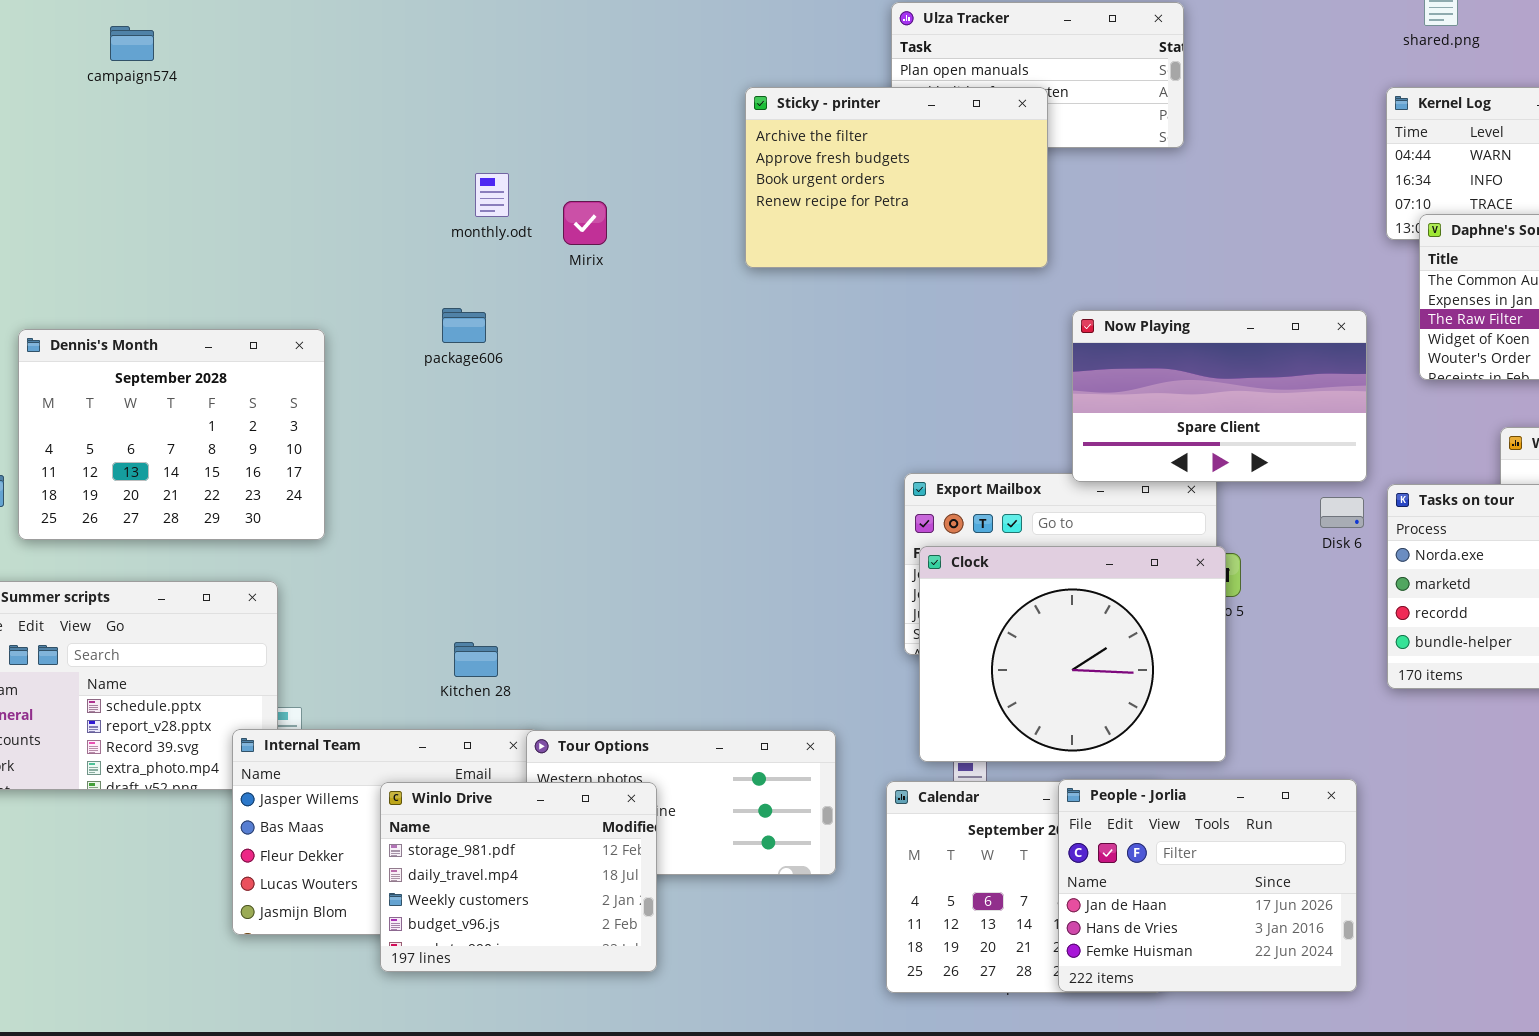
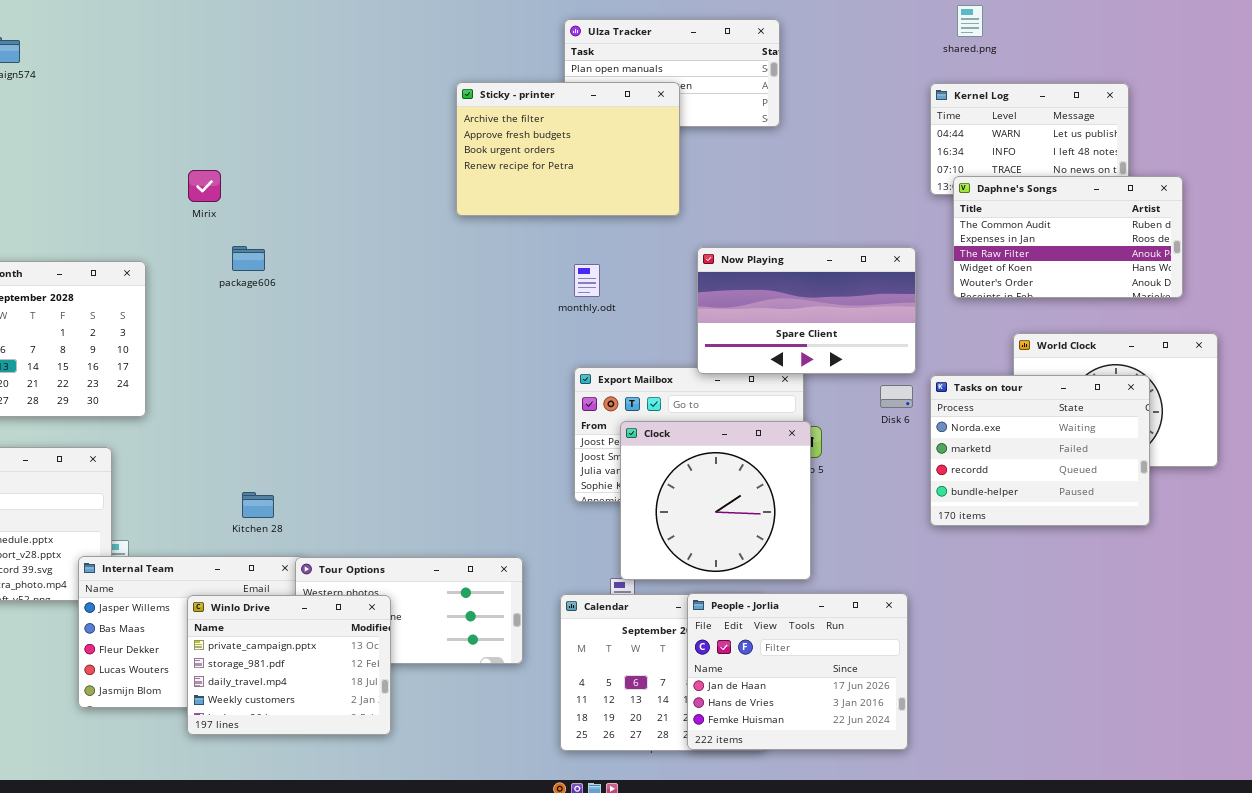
monthly.odt: [475,173,509,217] -> [574,264,600,297], moved
Mirix: [563,201,607,245] -> [188,170,221,202], moved
Clock: [919,546,1226,762] -> [620,421,811,580], resized
Winlo Drive: [380,782,657,972] -> [187,595,391,735], scrolled up 1 row

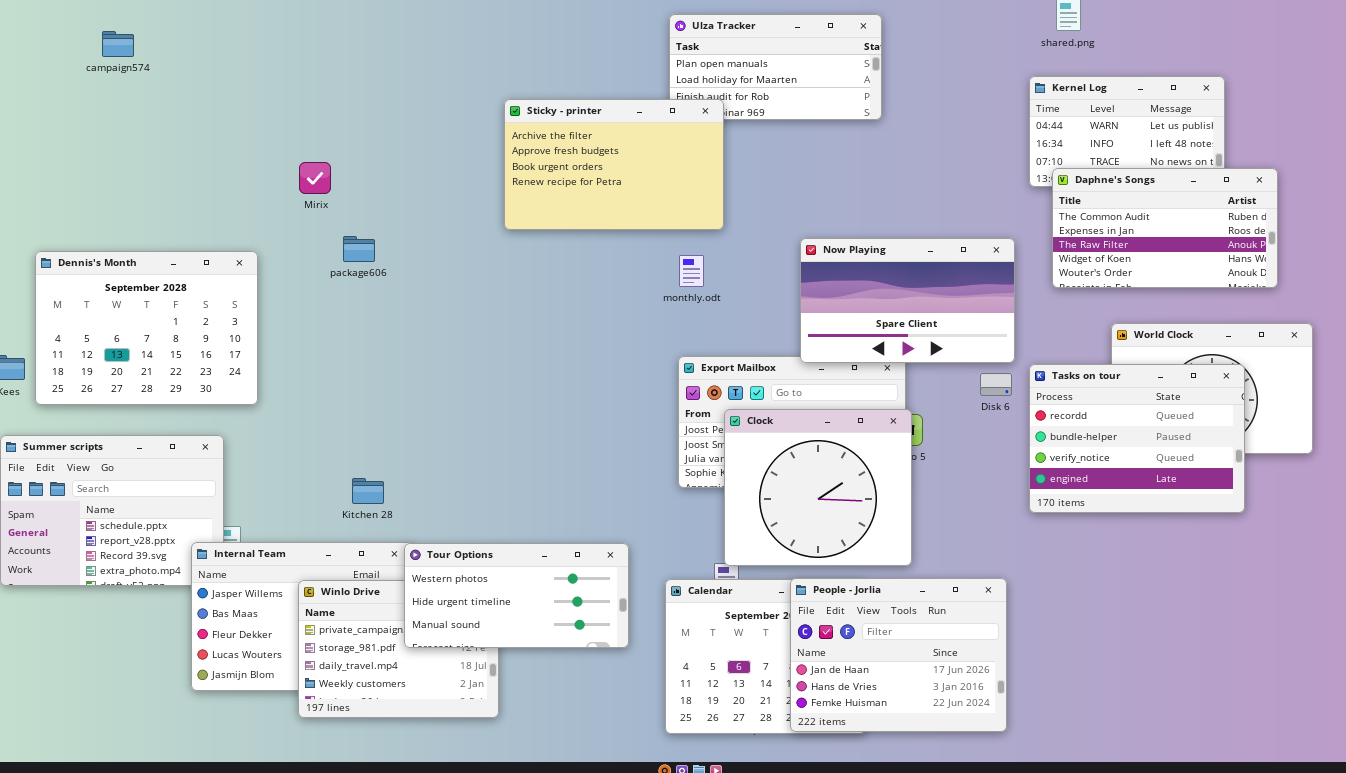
Sticky - printer: [456,82,680,216] -> [504,99,724,230], moved
Tasks on tour: [930,375,1150,526] -> [1029,364,1245,513], scrolled down 2 rows
Tour Options: [295,557,523,664] -> [404,543,629,648], raised

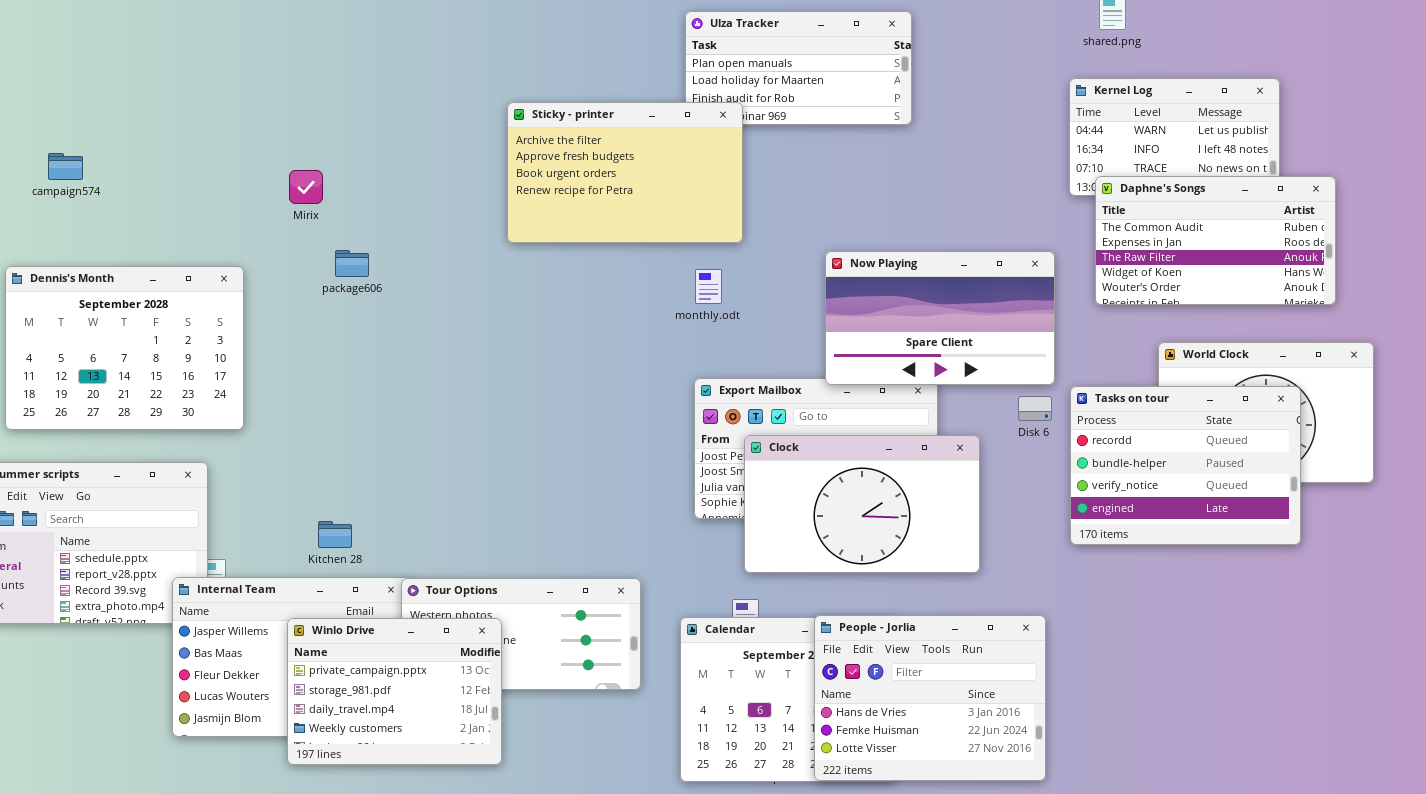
campaign574: [102,31,134,57] -> [48,153,83,180], moved
Clock: [724,409,912,566] -> [744,435,980,573], resized
Kitchen 28: [352,478,384,504] -> [318,521,352,548], moved
People - Jorlia: [790,578,1007,732] -> [814,615,1046,781], scrolled down 1 row
Winlo Drive: [298,580,499,718] -> [287,618,502,765], raised

